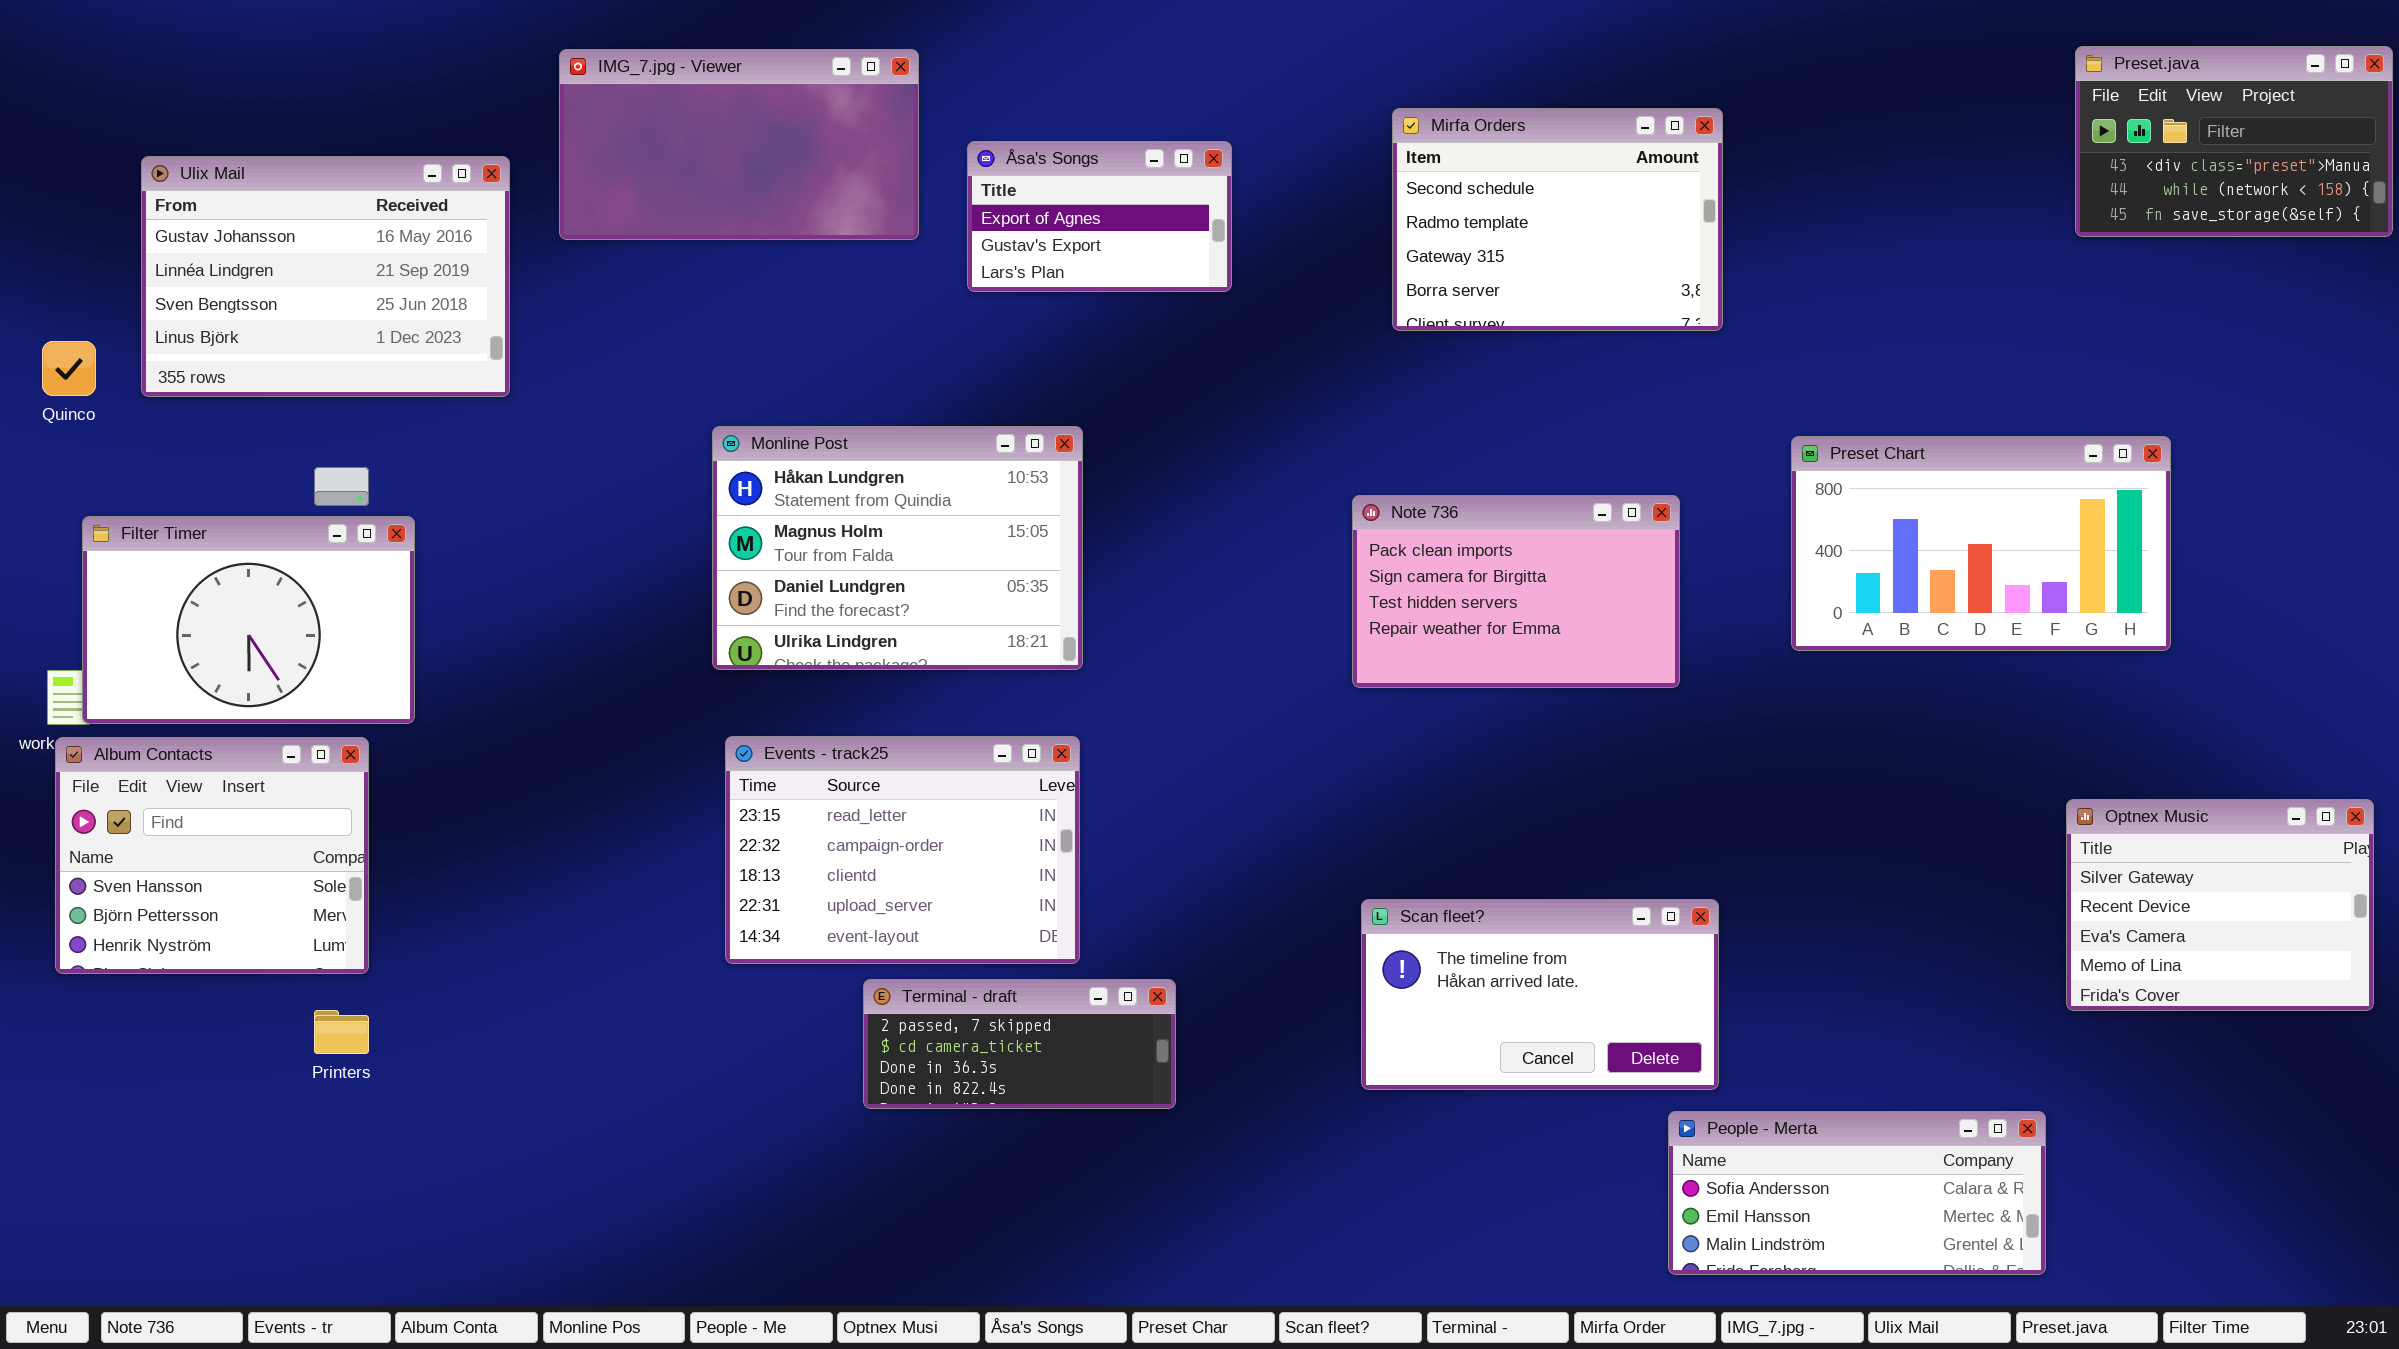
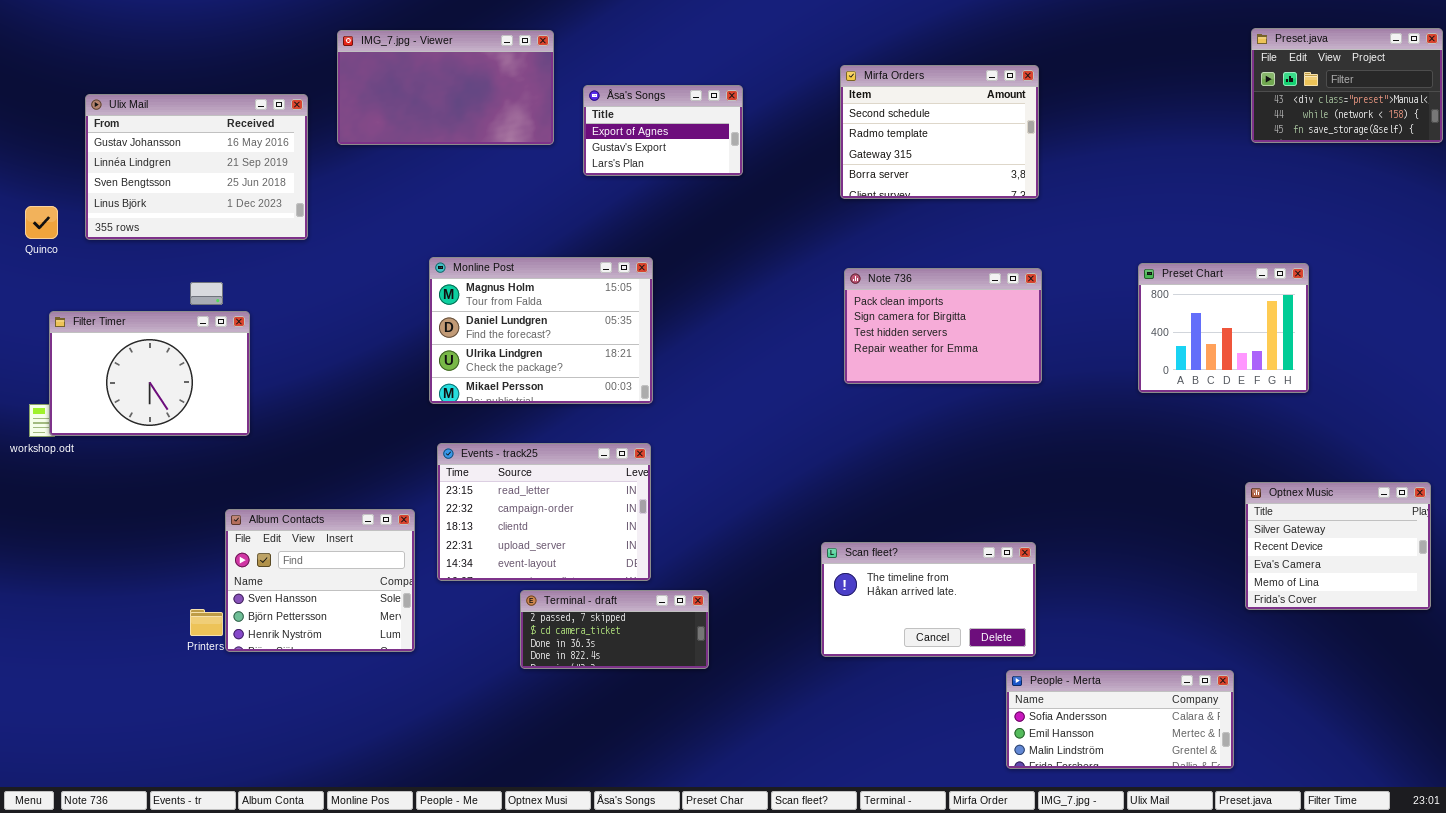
Monline Post: [712,426,1083,670] -> [429,257,653,404], scrolled down 1 row
Preset Chart: [1791,436,2171,651] -> [1138,263,1309,393], resized
Note 736: [1352,495,1680,688] -> [844,268,1042,384], moved
Album Contacts: [55,737,369,974] -> [225,509,415,652], moved

